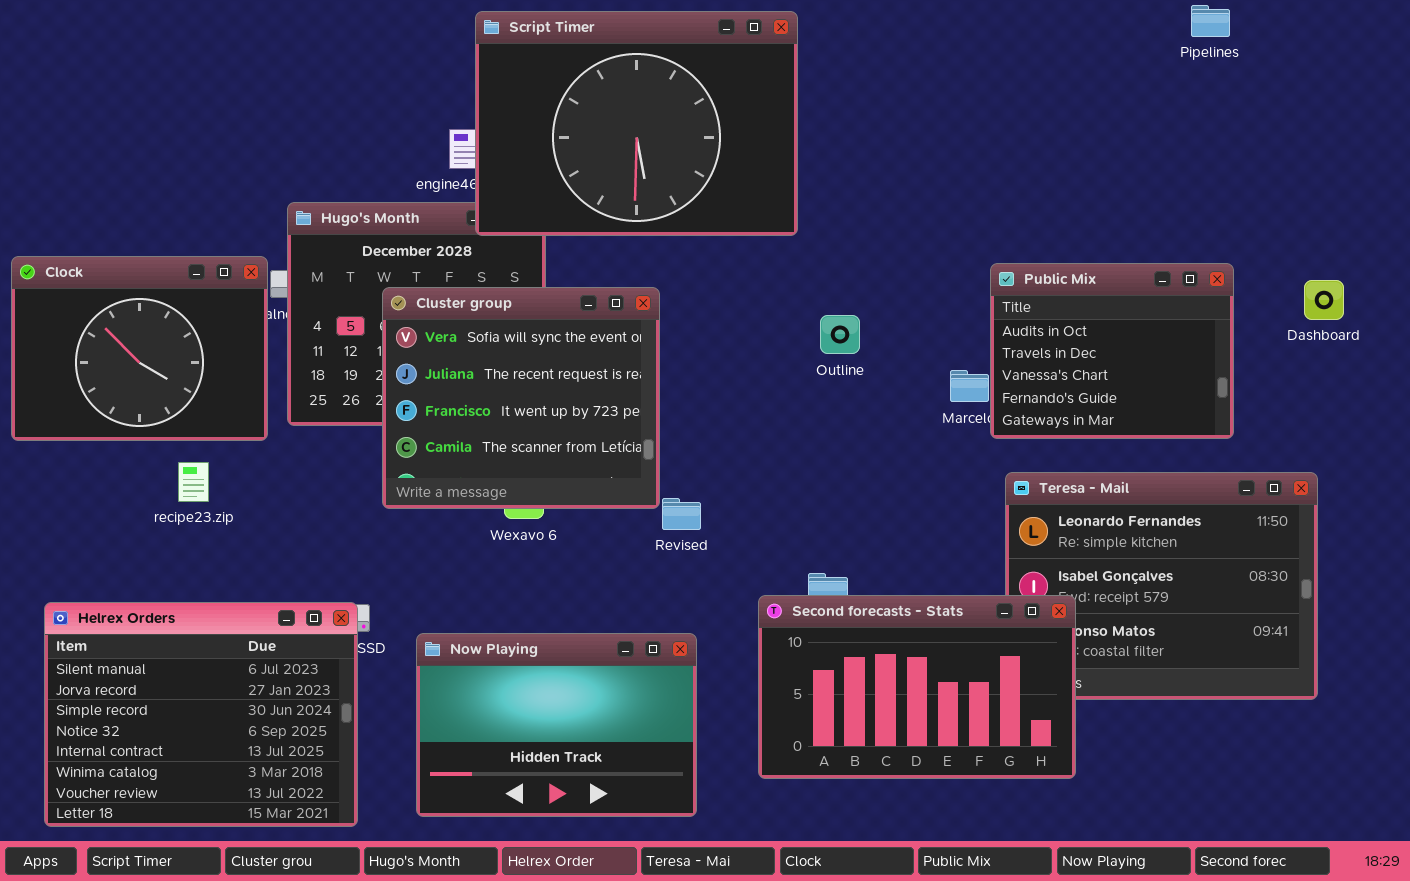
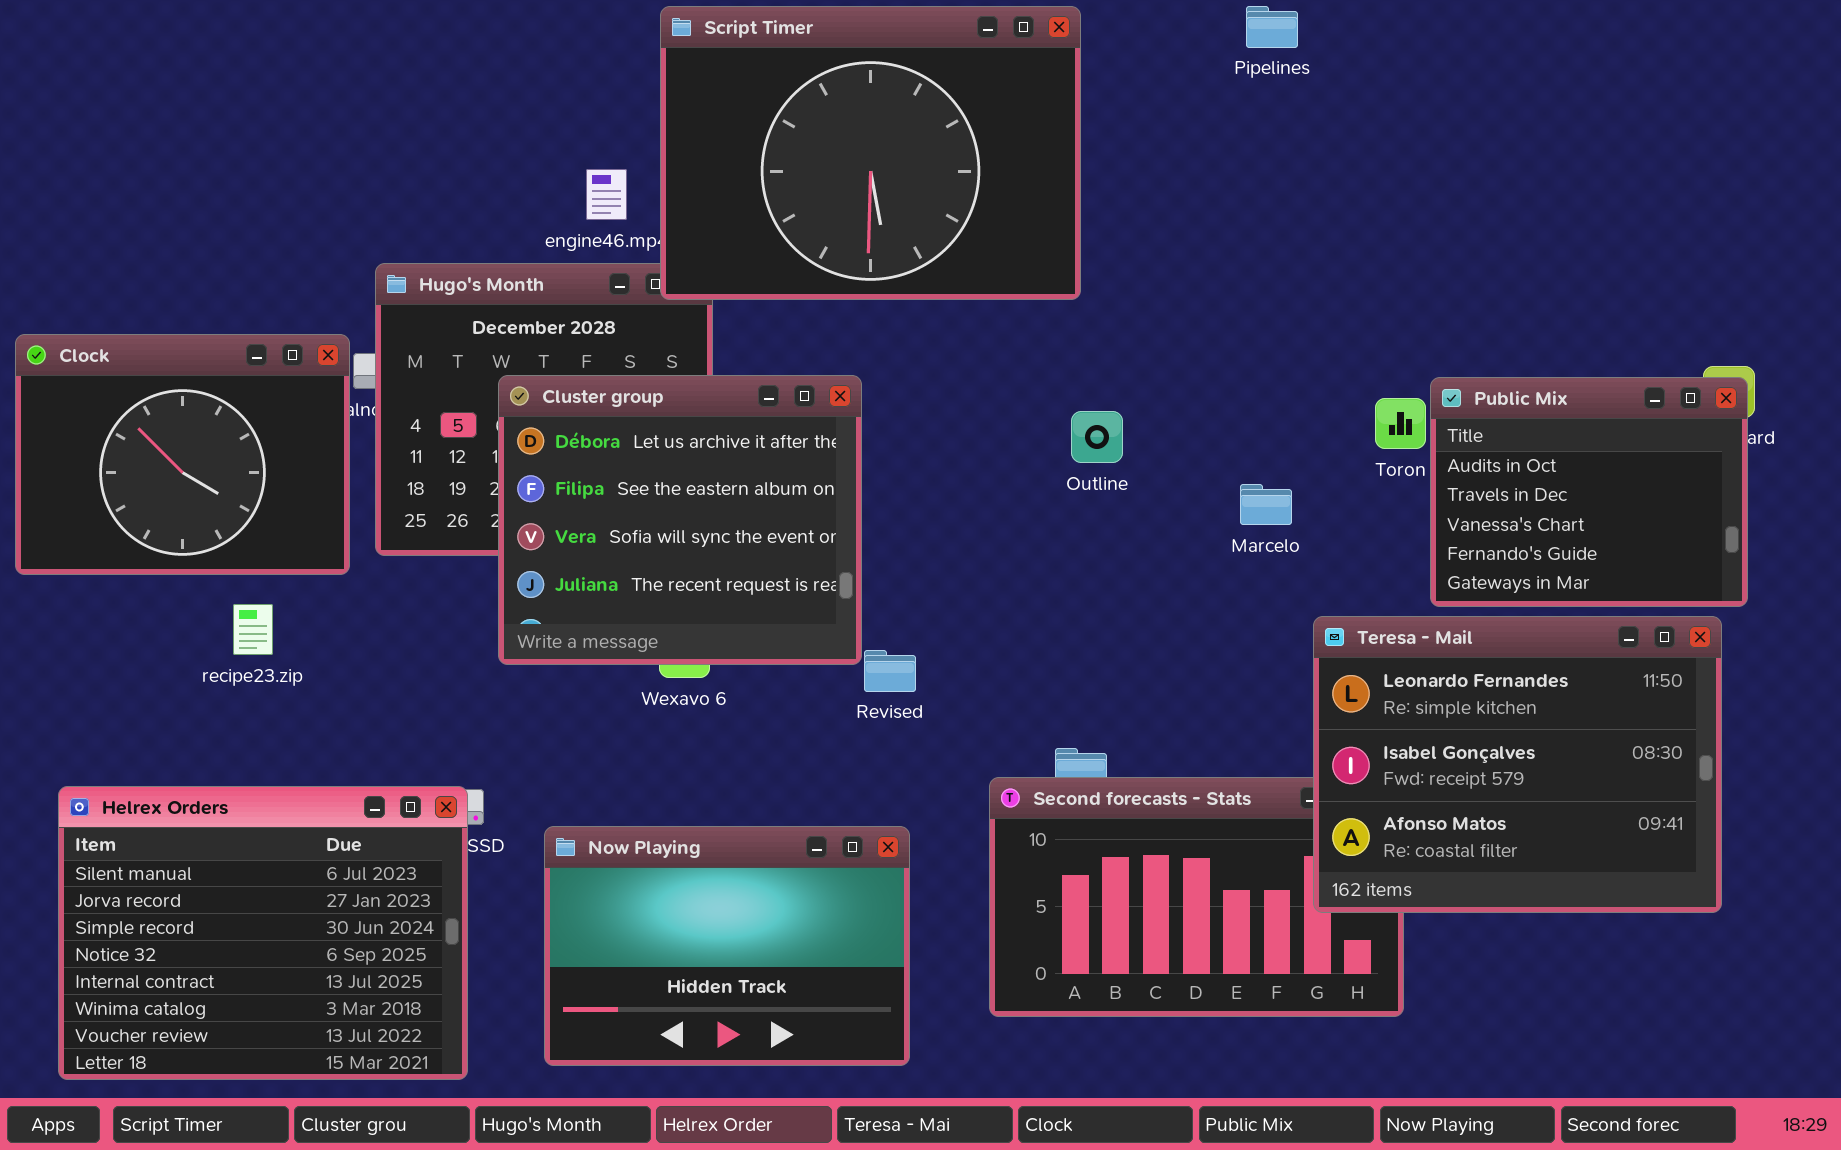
Pipelines: [1191,5,1230,37] -> [1246,6,1298,48], moved
Script Timer: [475,11,798,236] -> [660,6,1081,300], moved
Public Mix: [990,263,1234,439] -> [1430,377,1748,607], moved
Cluster group: [382,287,660,509] -> [498,375,862,665], scrolled up 2 rows
Teresa - Mail: [1005,472,1318,700] -> [1313,616,1722,913], raised

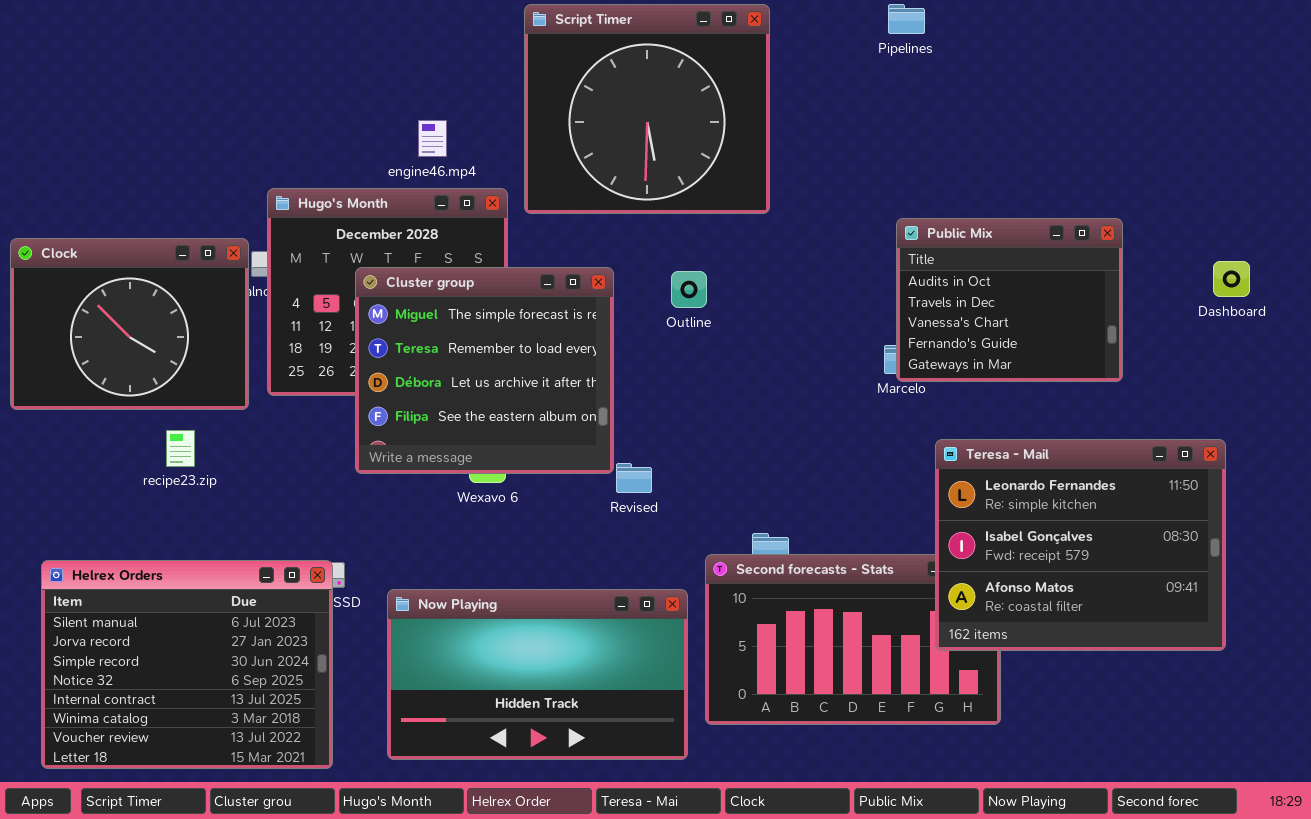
Script Timer: [660,6,1081,300] -> [524,4,770,214], resized
Cluster group: [498,375,862,665] -> [355,267,614,474], scrolled up 2 rows
Public Mix: [1430,377,1748,607] -> [896,218,1123,382], moved
Outline: [1071,411,1123,463] -> [671,271,707,308], moved
Now Playing: [544,826,910,1066] -> [387,589,688,760], resized

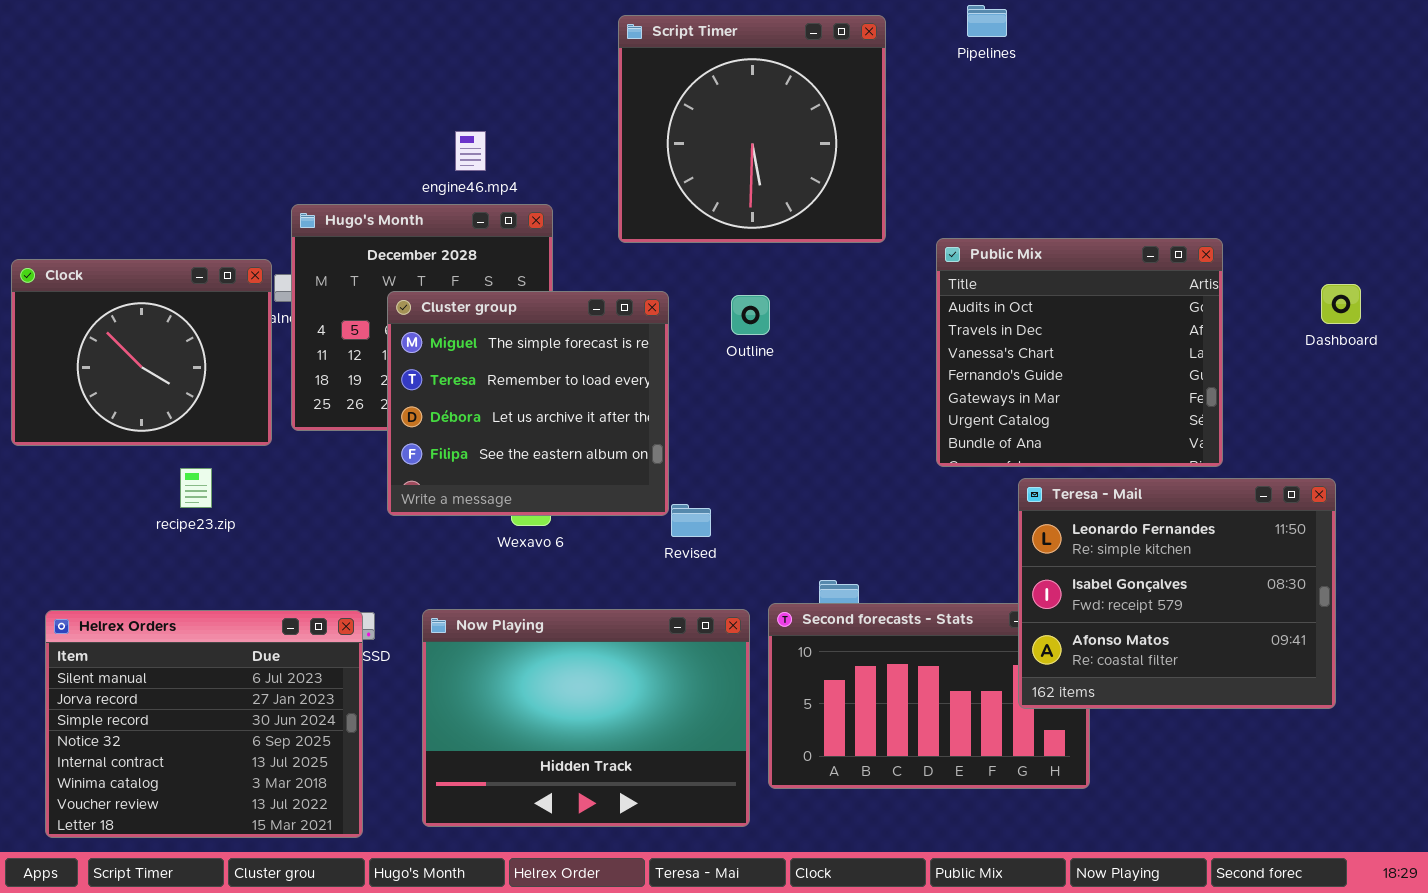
Script Timer: [524,4,770,214] -> [618,15,886,243], moved
Public Mix: [896,218,1123,382] -> [936,238,1223,467], resized
Now Playing: [387,589,688,760] -> [422,609,750,827], resized

